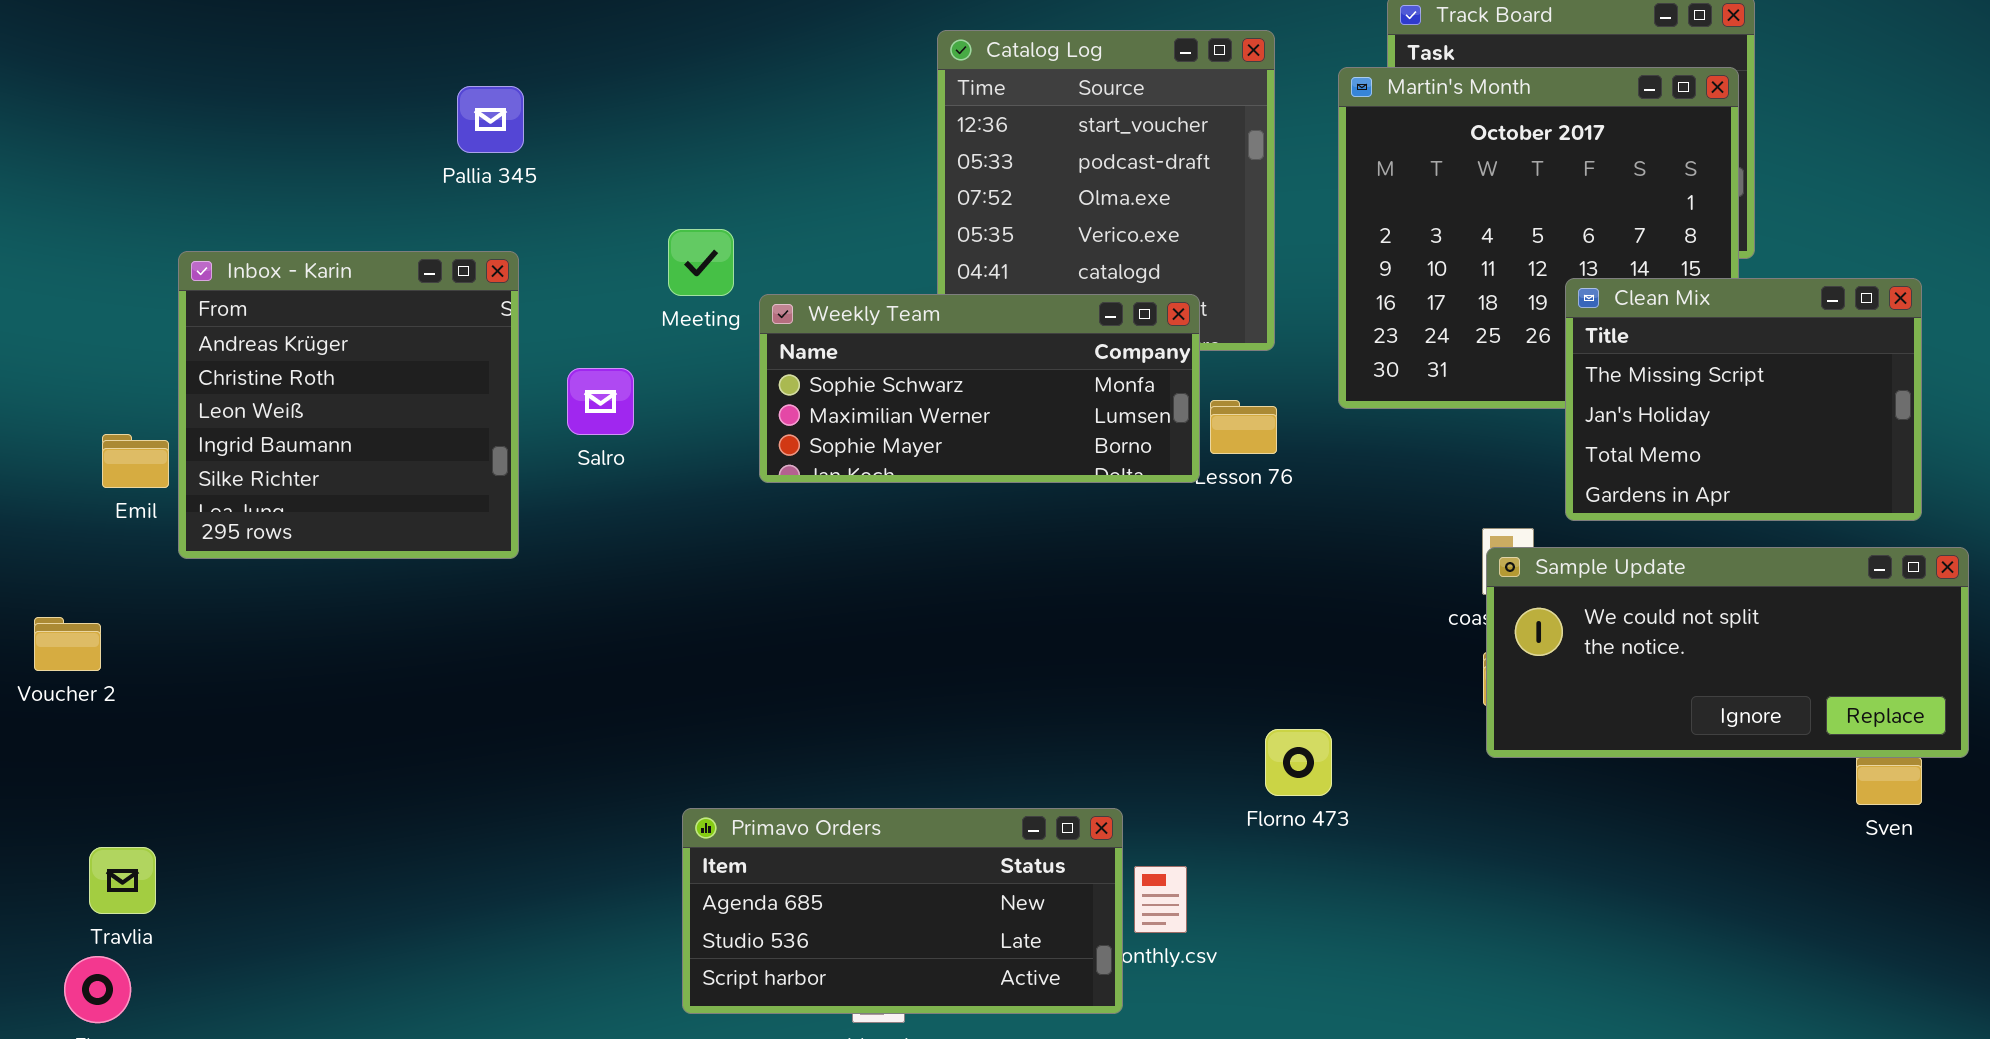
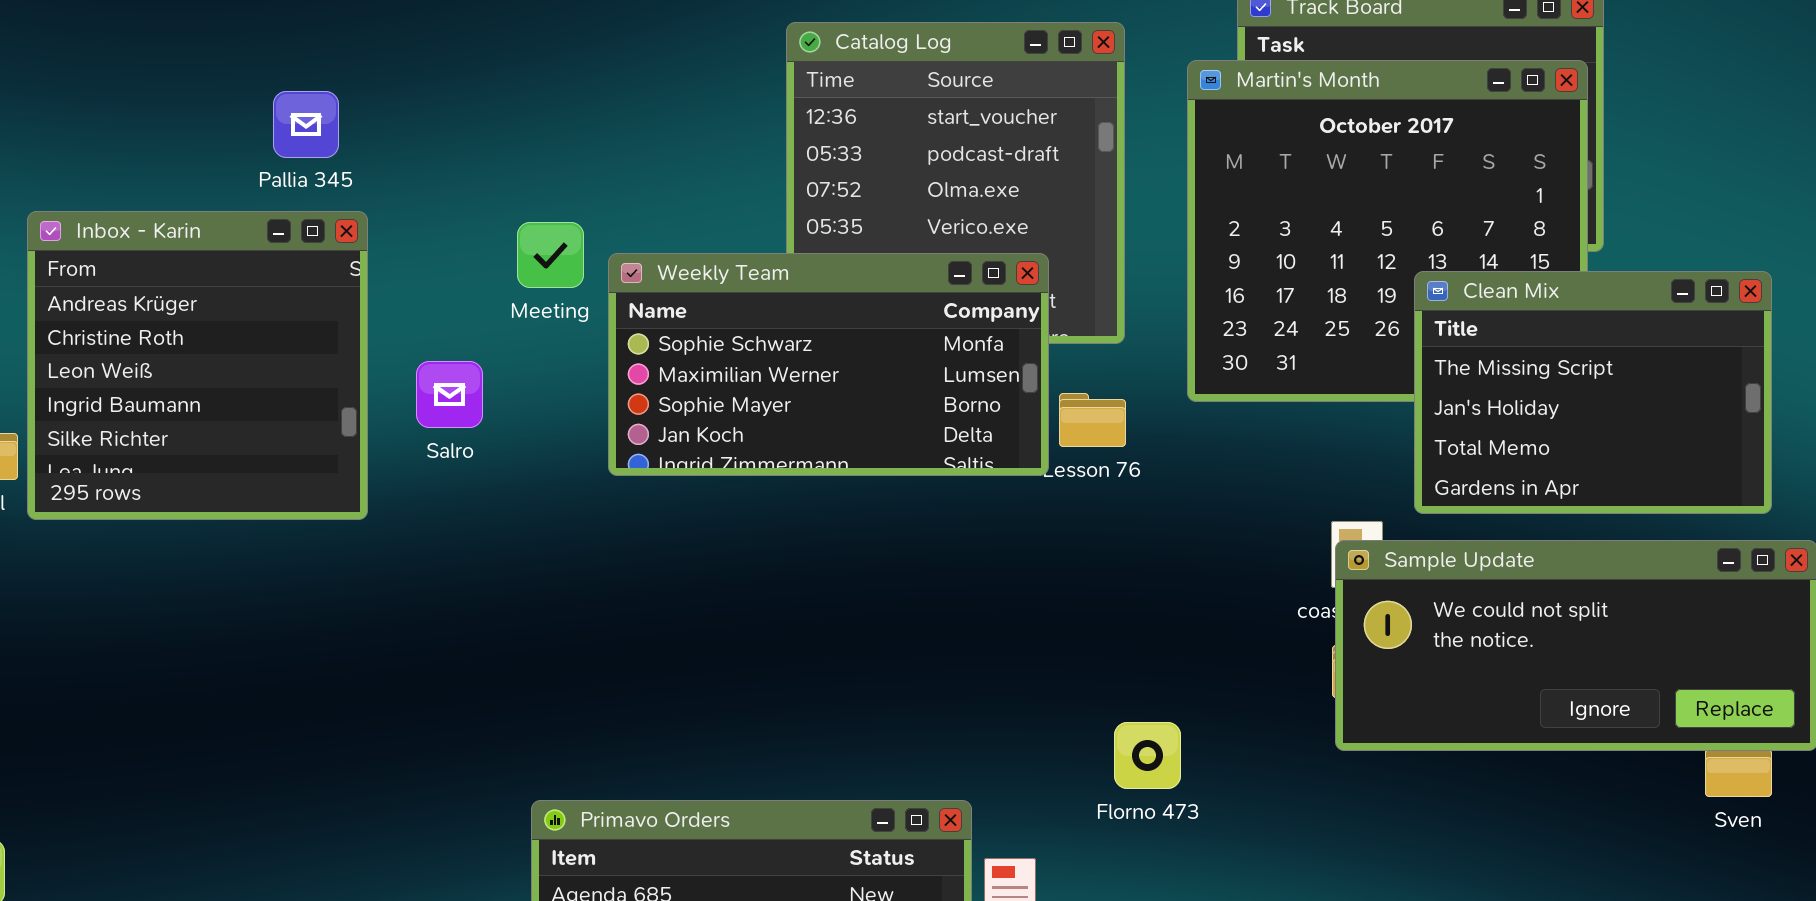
Pallia 345: [457,86,524,153] -> [273,91,339,158], moved
Inbox - Karin: [178,251,519,559] -> [27,211,368,520], moved
Weekly Team: [759,294,1200,483] -> [608,253,1049,476], resized

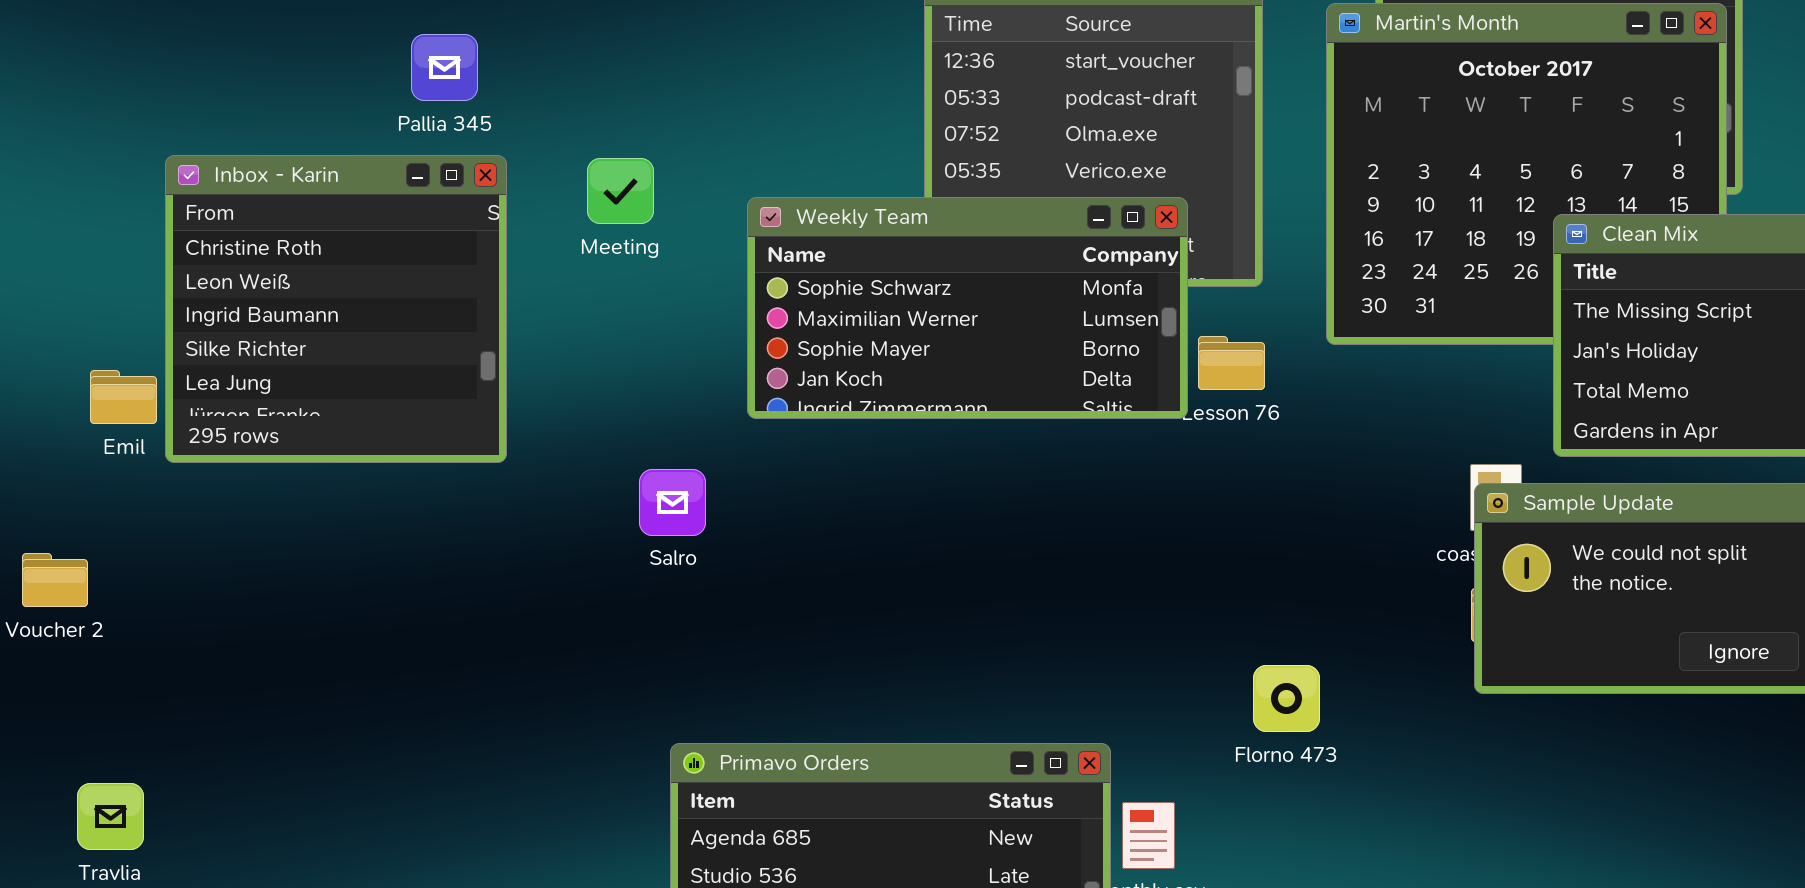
Inbox - Karin: [27,211,368,520] -> [165,155,507,463], scrolled down 1 row
Meeting: [517,222,584,288] -> [587,158,654,224], moved
Salro: [416,361,483,428] -> [639,469,706,536], moved

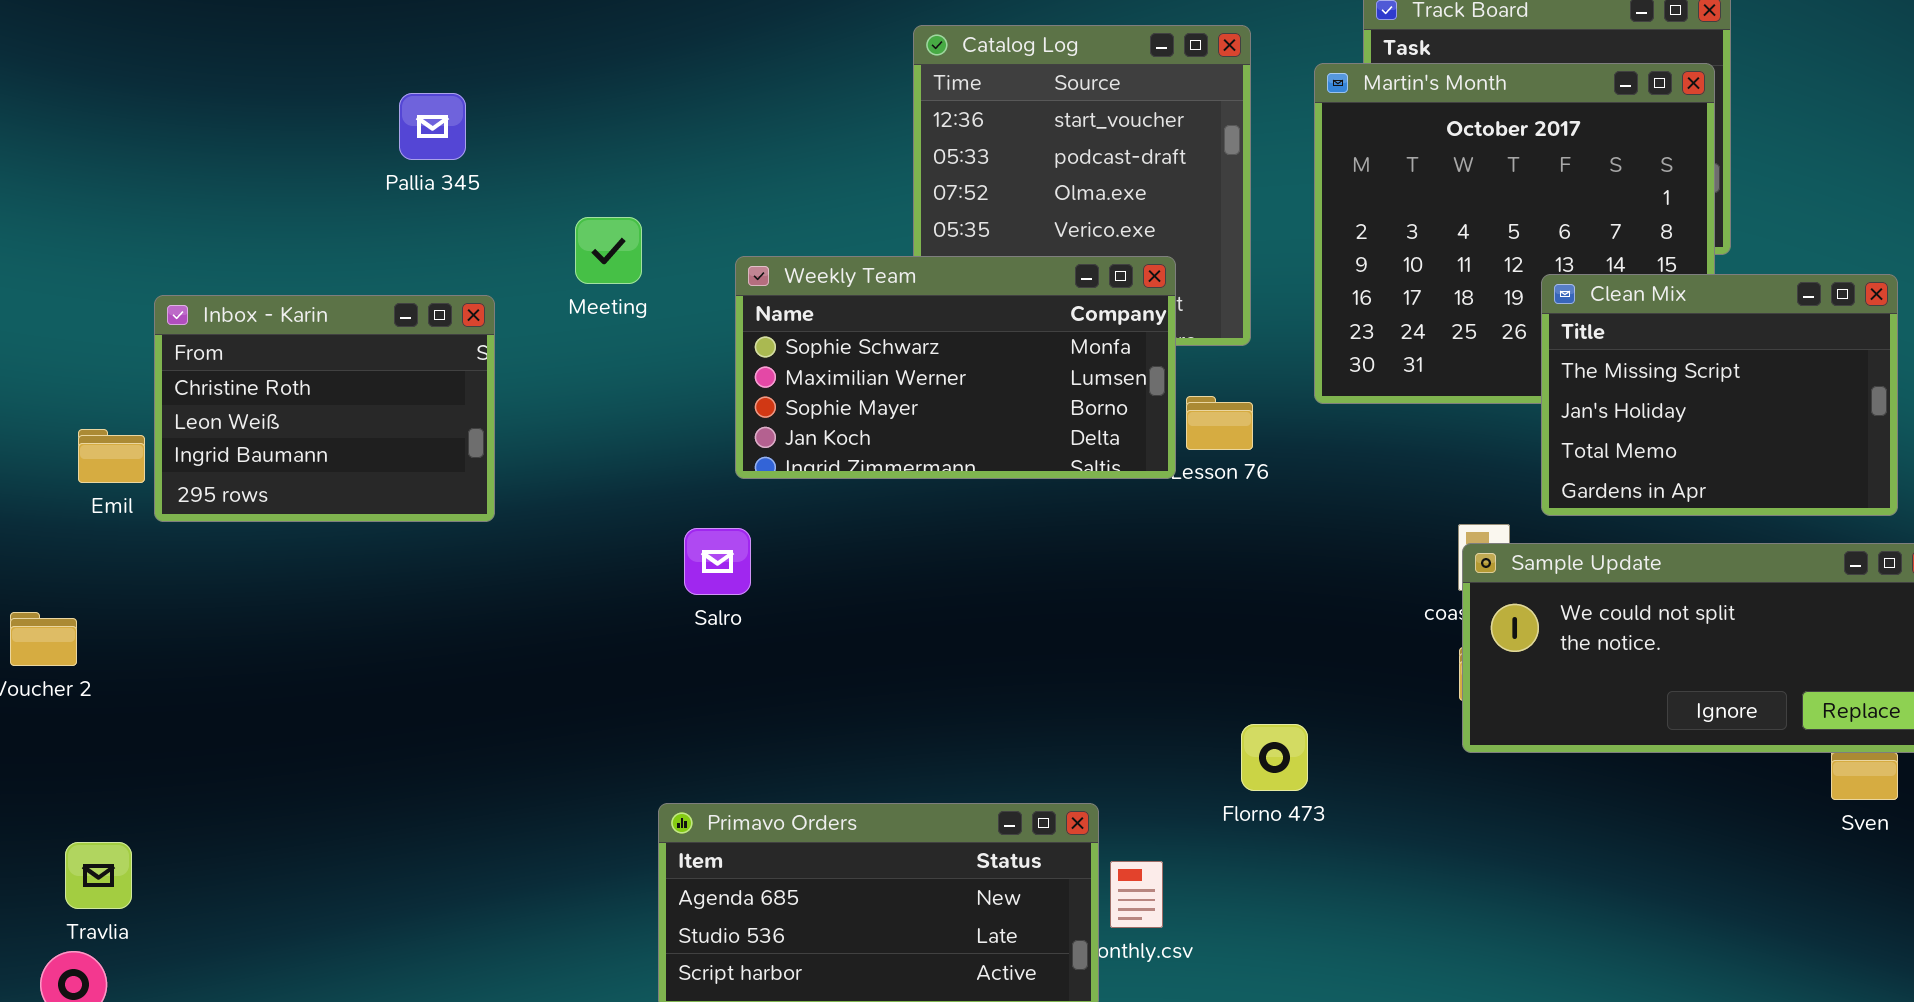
Inbox - Karin: [165,155,507,463] -> [154,295,495,522], resized
Salro: [639,469,706,536] -> [684,528,751,595], moved

